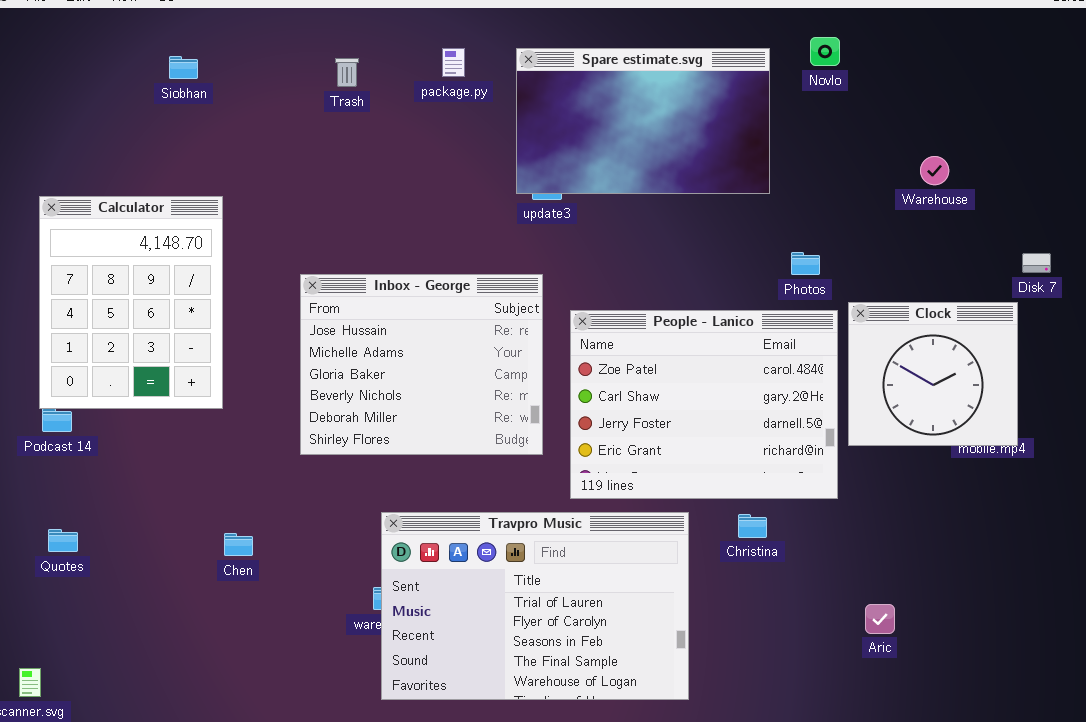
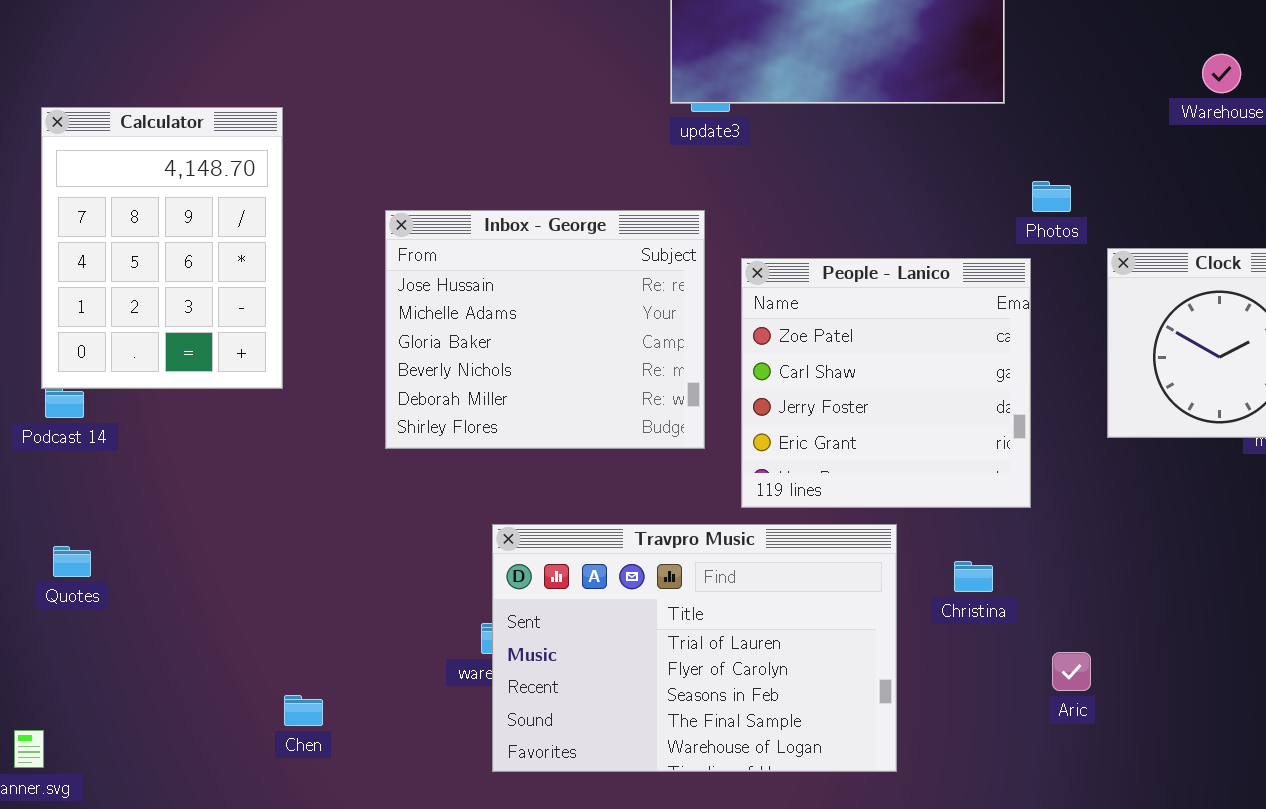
People - Lanico: [570,310,838,499] -> [741,258,1031,508], resized
Christina: [738,514,767,538] -> [954,561,993,592], moved
Chen: [224,533,253,556] -> [284,695,323,726], moved
Aric: [865,604,895,634] -> [1052,652,1091,691], moved

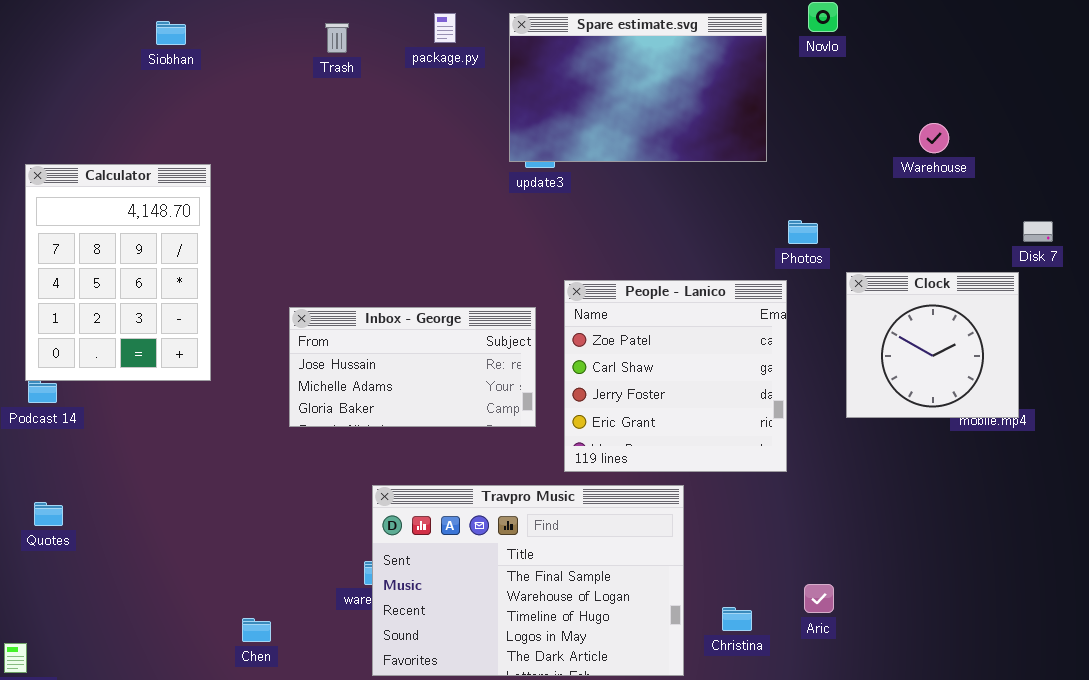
Inbox - George: [385,210,705,449] -> [289,307,536,427], resized
Travpro Music: [492,524,897,772] -> [372,485,684,676], scrolled down 3 rows
Christina: [954,561,993,592] -> [722,607,752,631], moved
Chen: [284,695,323,726] -> [242,618,271,642], moved

